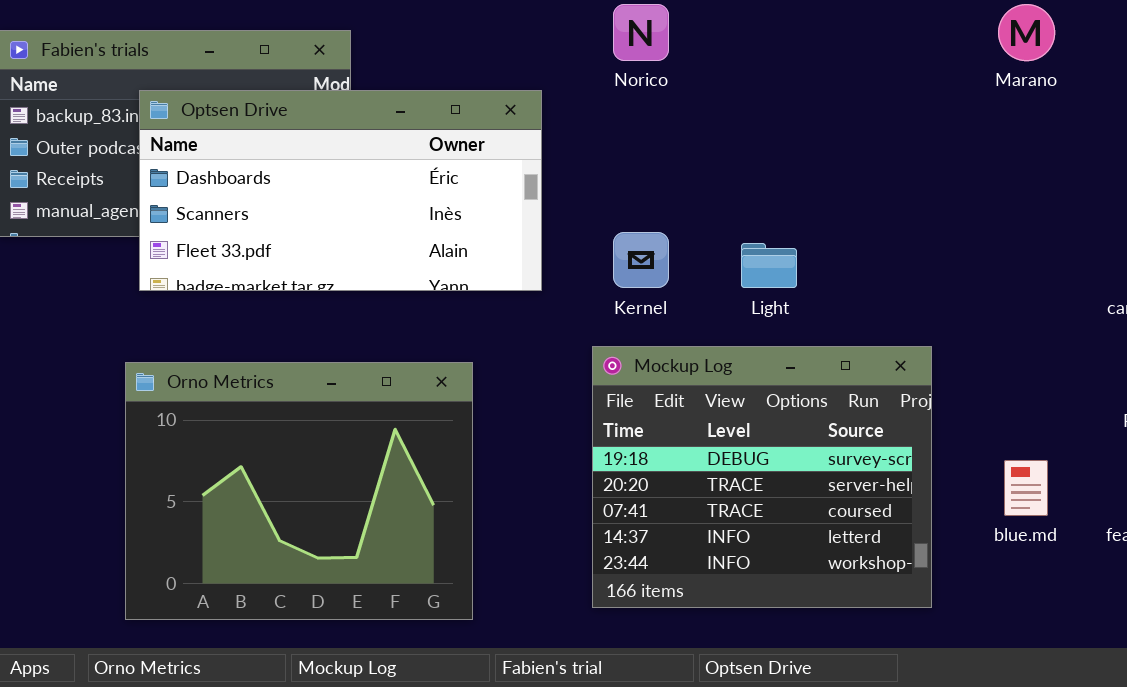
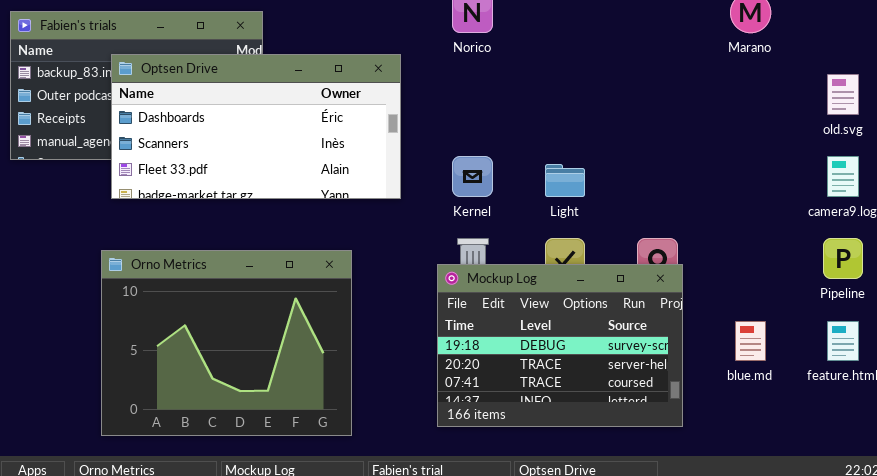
Mockup Log: [592,346,932,608] -> [437,264,683,427], resized

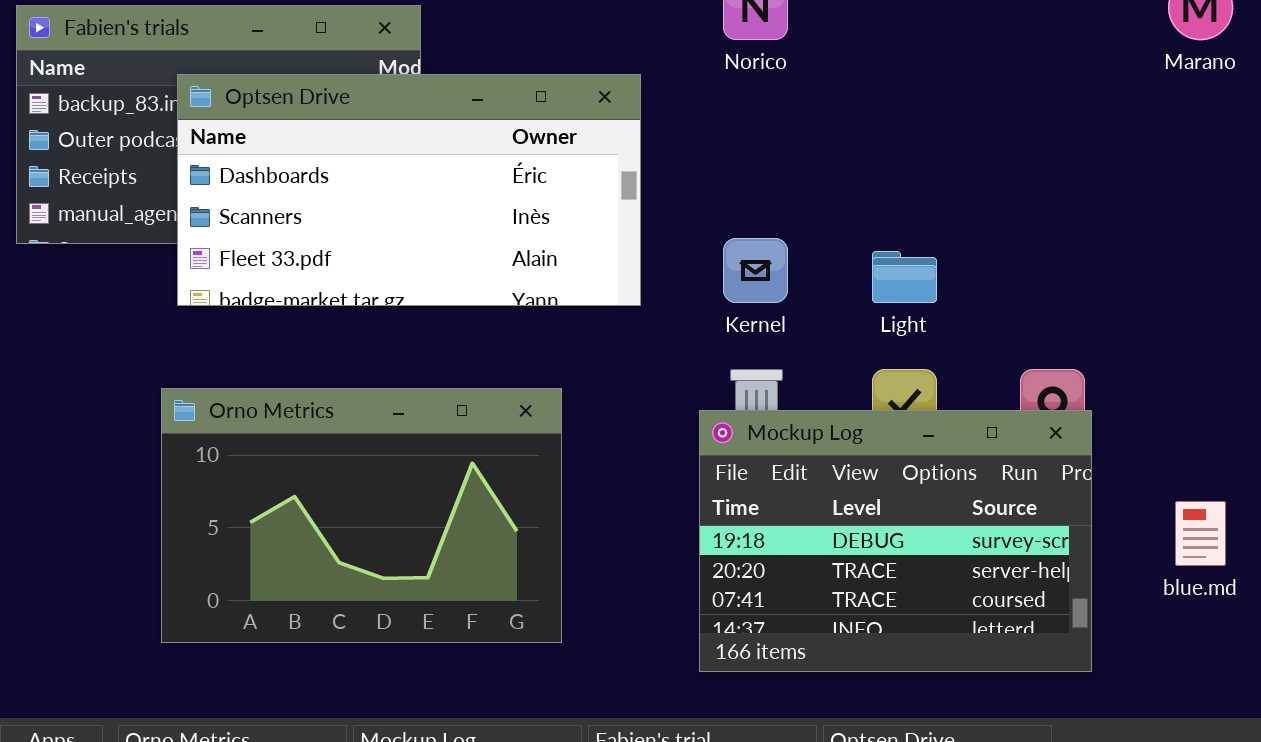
Orno Metrics: [101,250,352,436] -> [161,388,562,643], resized

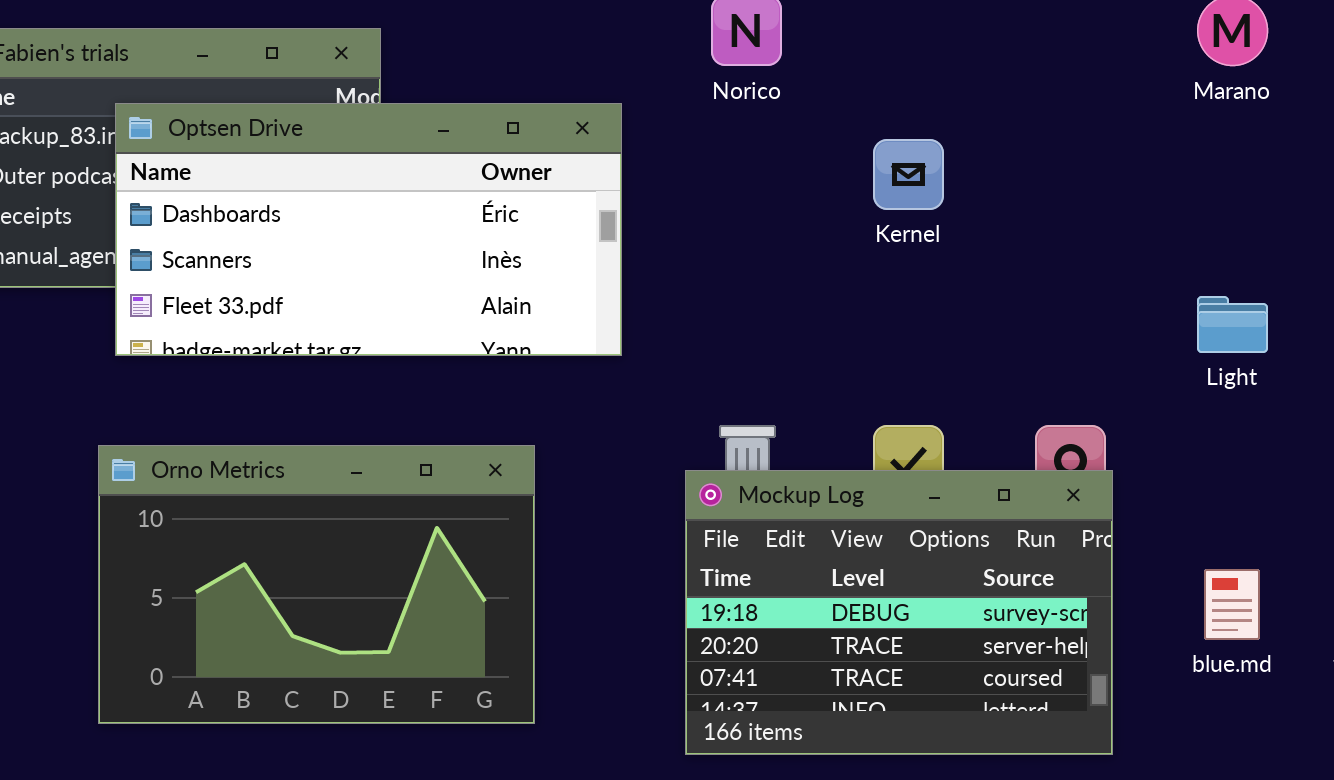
Kernel: [723,238,788,303] -> [873,139,944,210], moved
Light: [872,251,937,303] -> [1197,296,1268,353], moved

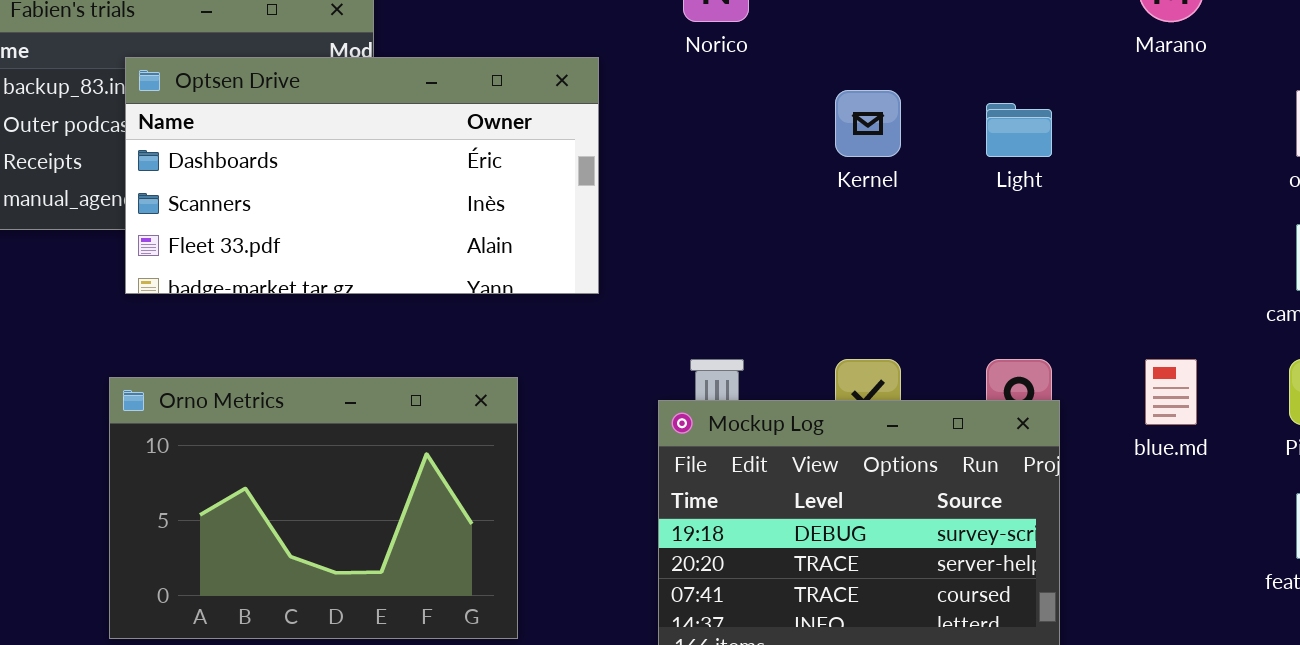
Light: [1197,296,1268,353] -> [986,103,1052,157], moved
blue.md: [1204,569,1260,640] -> [1145,359,1197,425], moved

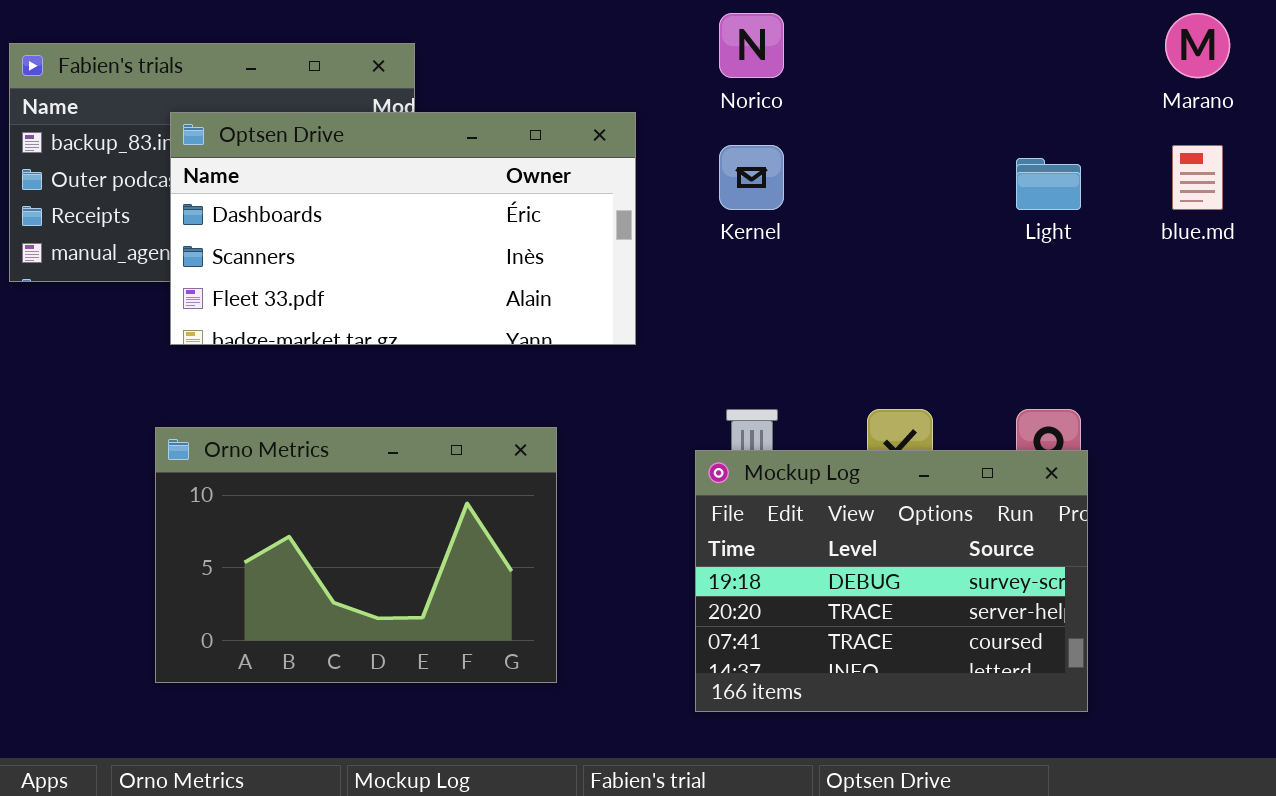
Kernel: [835,90,901,157] -> [719,145,784,210], moved
blue.md: [1145,359,1197,425] -> [1172,145,1223,210], moved

